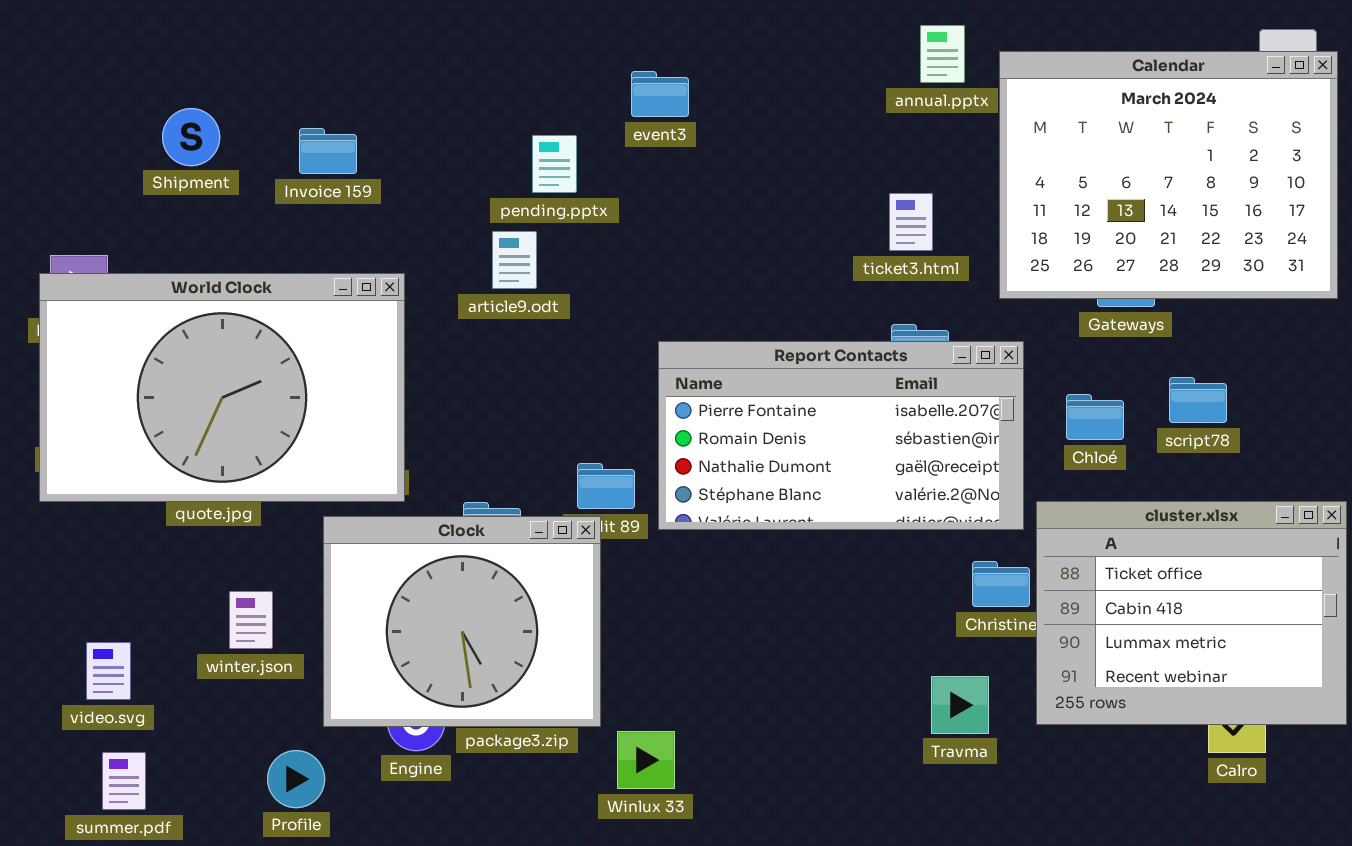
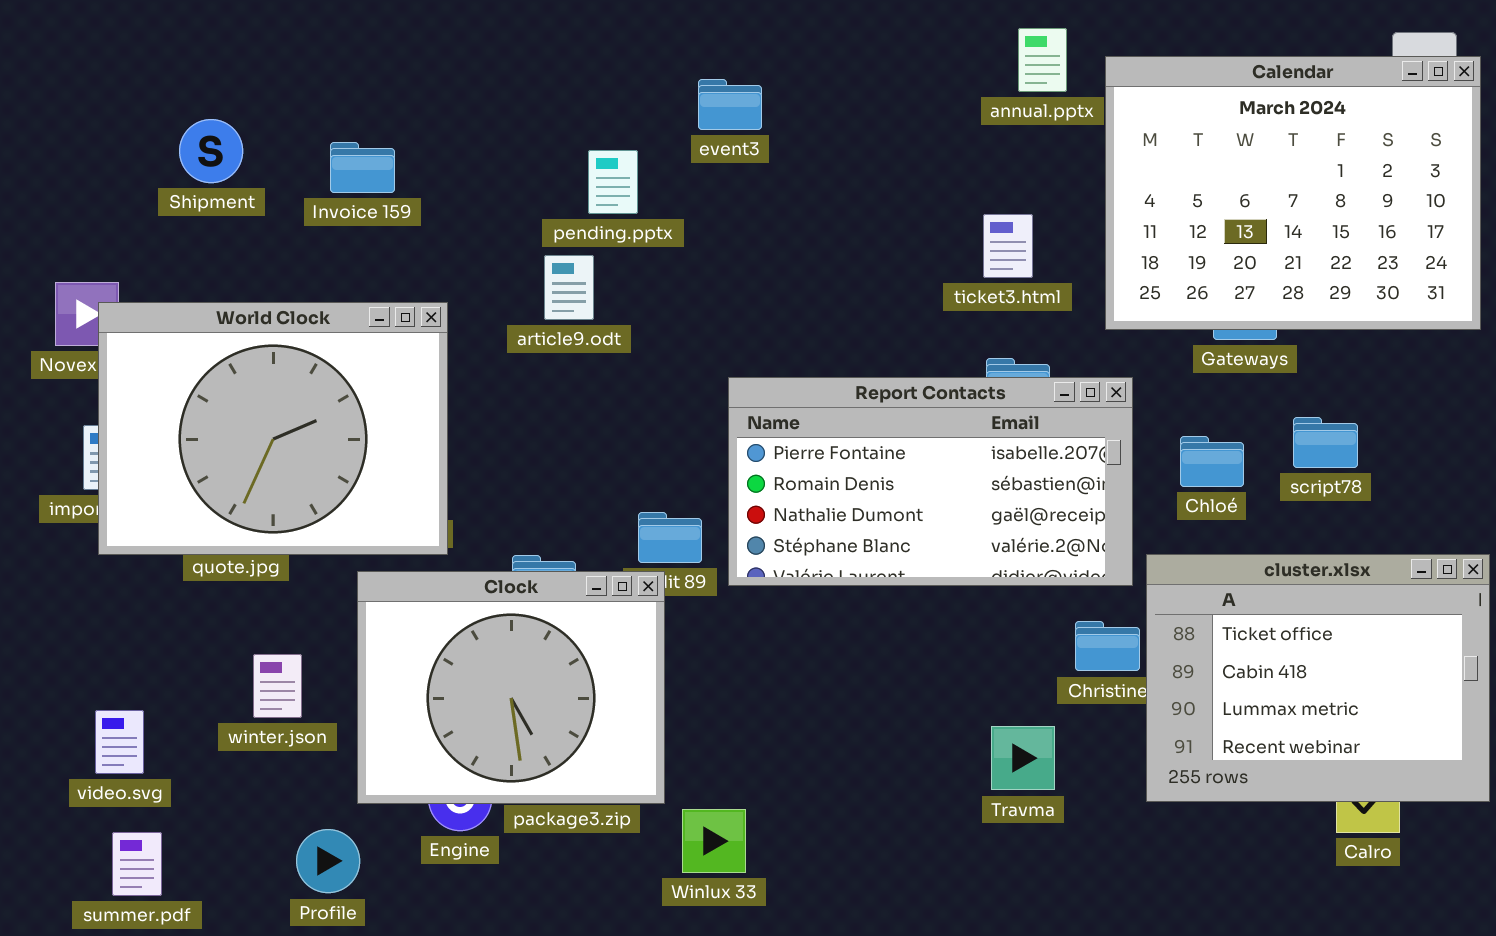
World Clock: [39,273,405,502] -> [98,302,448,555], resized
Travma: [931,676,989,734] -> [991,726,1055,790], moved

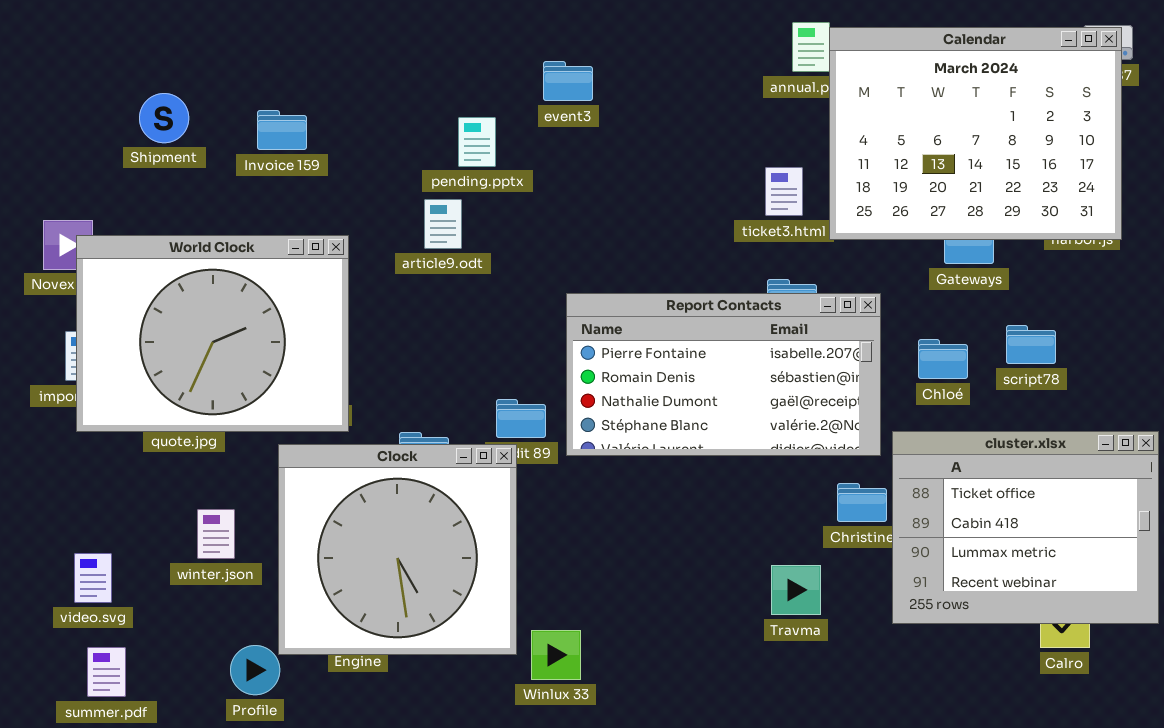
Calendar: [1105,56,1481,330] -> [829,27,1122,240], moved
Clock: [357,571,665,804] -> [278,444,517,655], resized

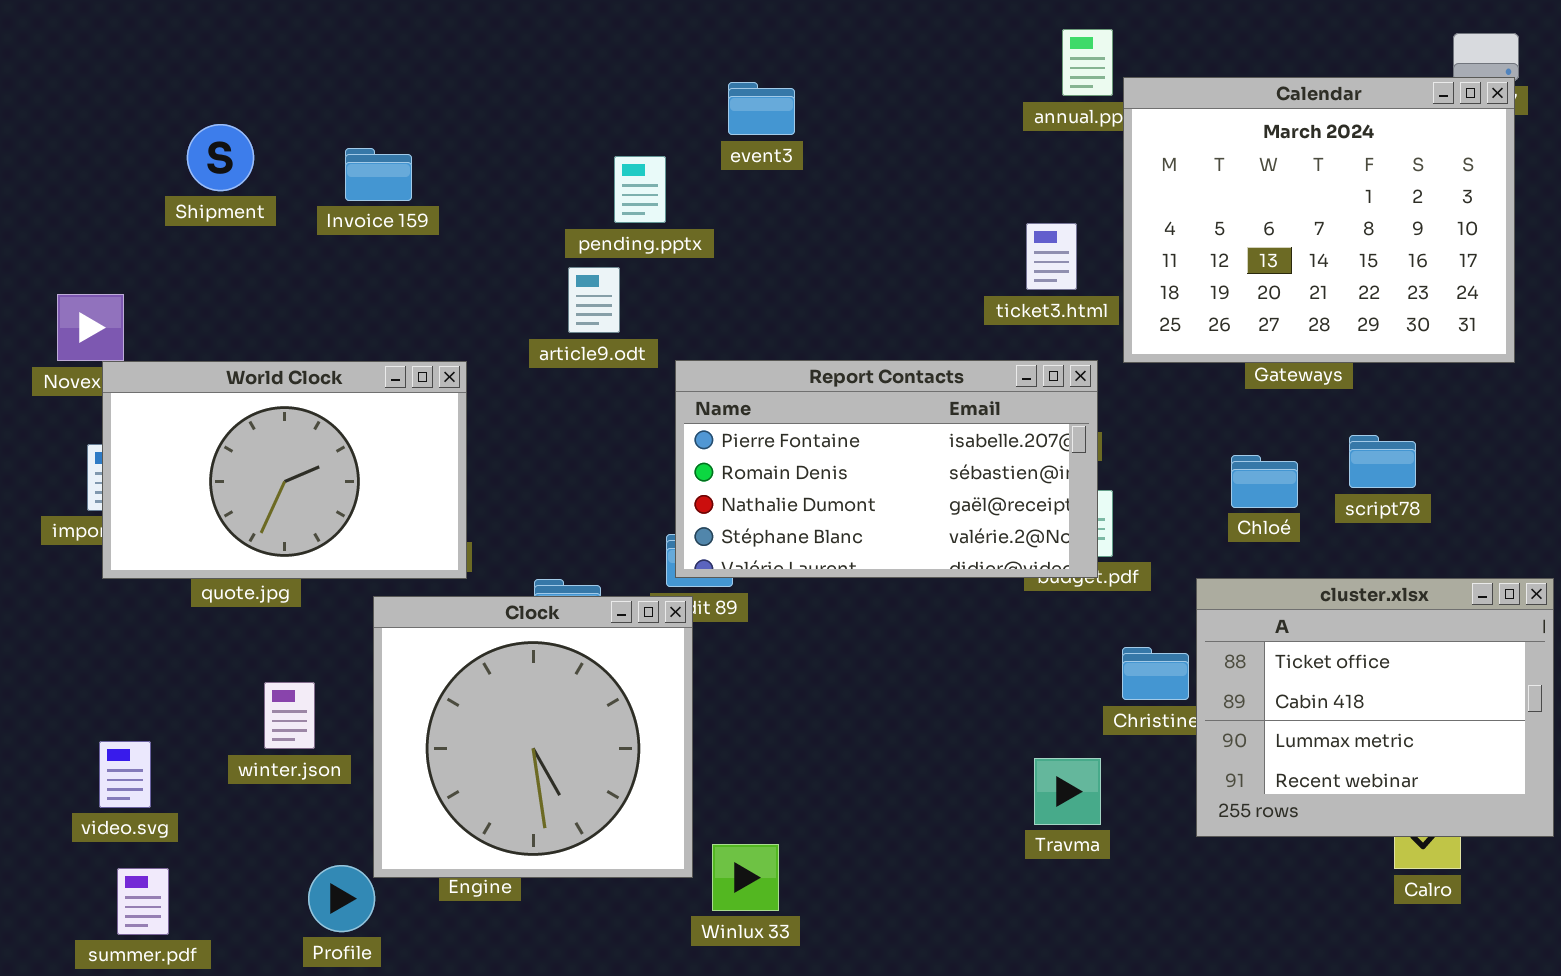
Calendar: [829,27,1122,240] -> [1123,77,1515,363], moved
World Clock: [76,235,349,432] -> [102,361,467,579], resized
Report Contacts: [566,293,881,456] -> [675,360,1098,578], moved

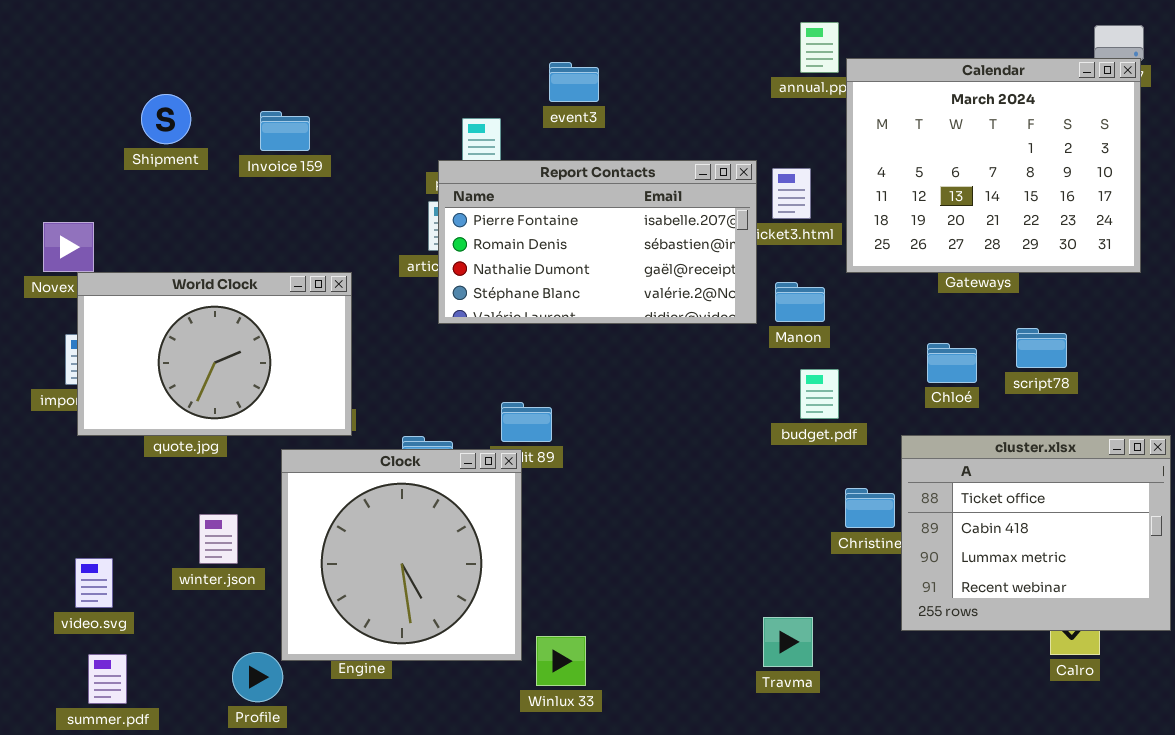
Report Contacts: [675,360,1098,578] -> [438,160,757,324], moved
Travma: [1034,758,1101,825] -> [763,617,813,667], moved

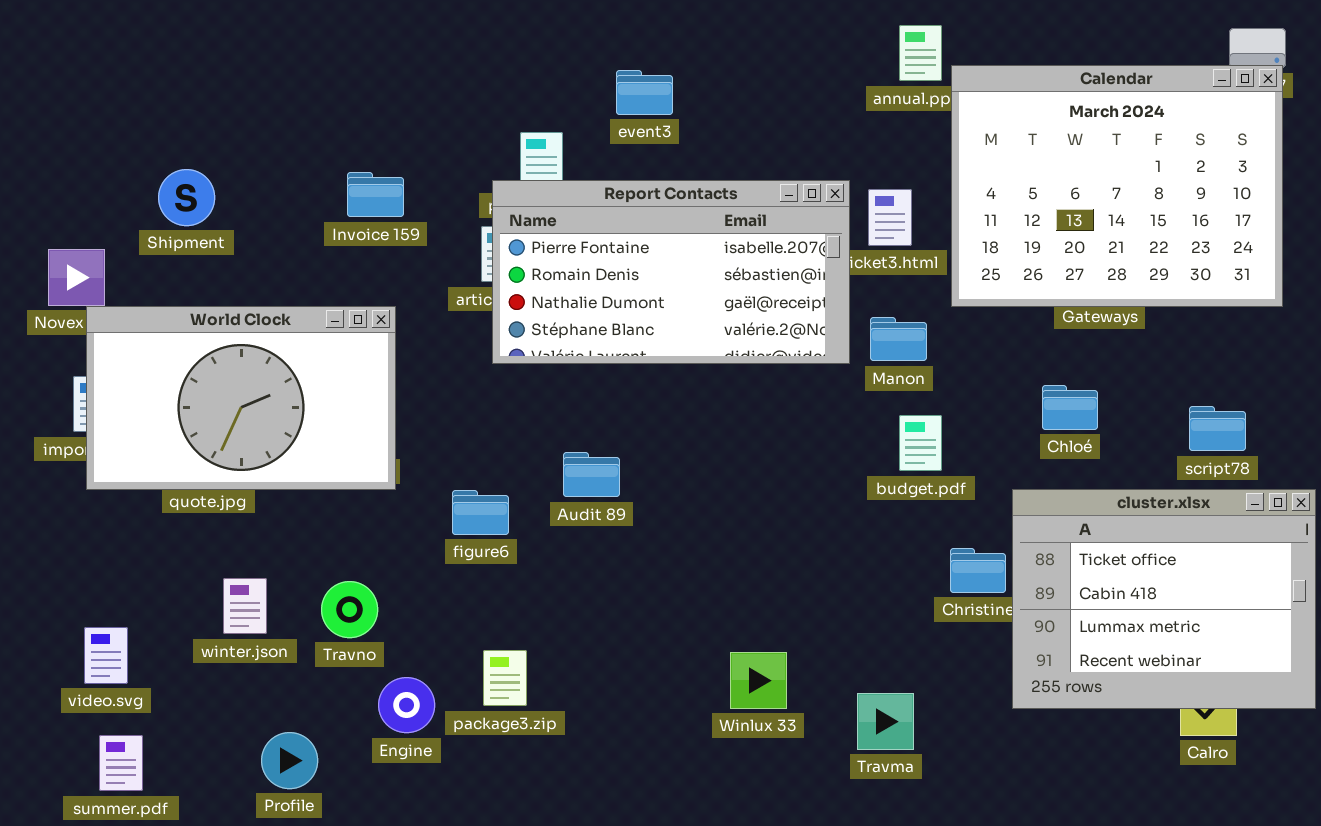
Shipment: [141,94,191,144] -> [158,169,215,226], moved
Invoice 159: [260,111,310,151] -> [347,172,404,217], moved
script78: [1016,328,1067,368] -> [1189,406,1246,451], moved
Clock: [281,449,522,661] -> none, closed
Winlux 33: [536,636,586,686] -> [730,652,787,709], moved

